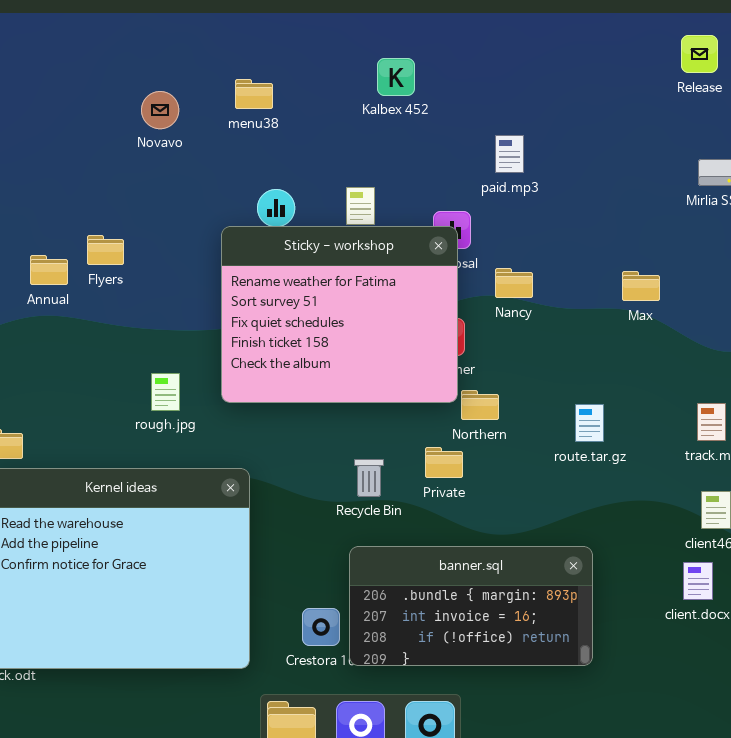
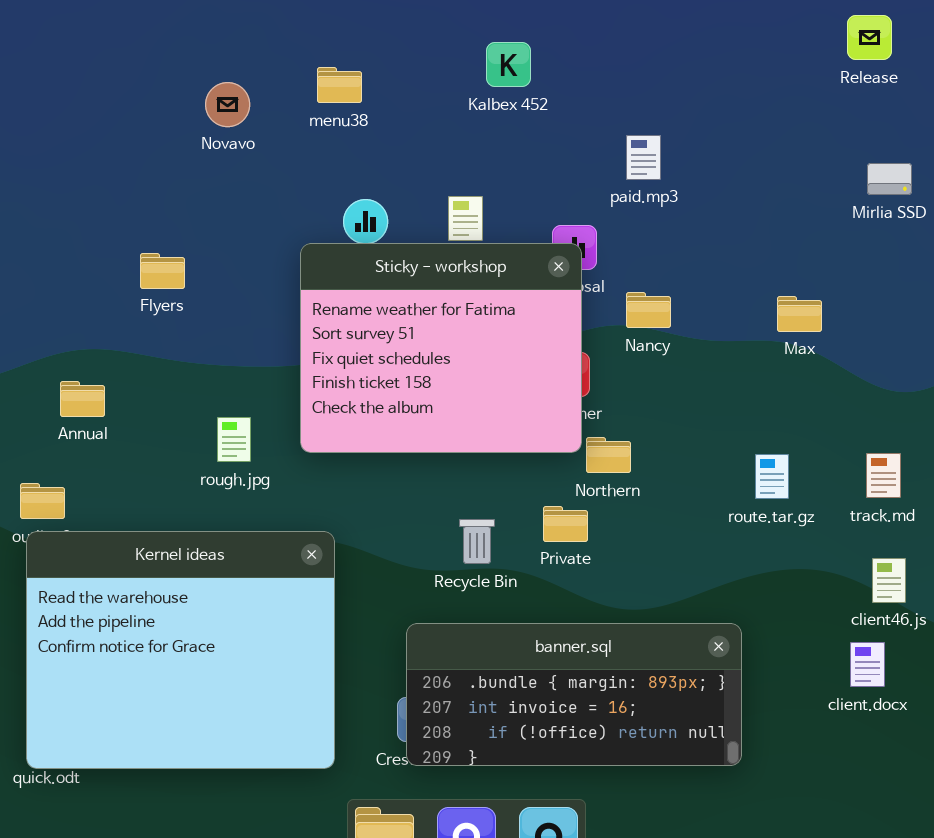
Annual: [30,255,68,285] -> [60,381,105,417], moved
route.tar.gz: [575,404,604,442] -> [755,454,789,499], moved
banner.sql: [349,546,593,666] -> [406,623,742,766], resized

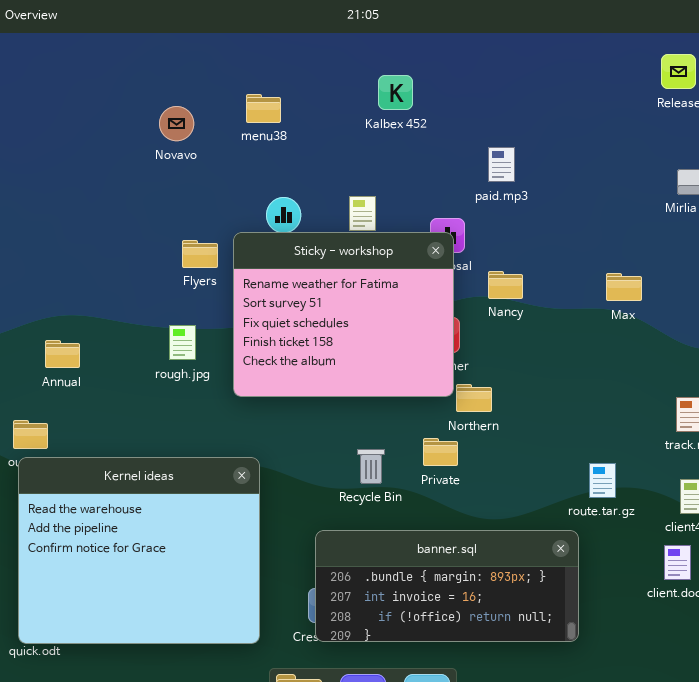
Flyers: [140,253,185,289] -> [182,240,218,268], moved
rough.jpg: [217,417,251,462] -> [169,325,196,360], moved
route.tar.gz: [755,454,789,499] -> [589,463,616,498], moved

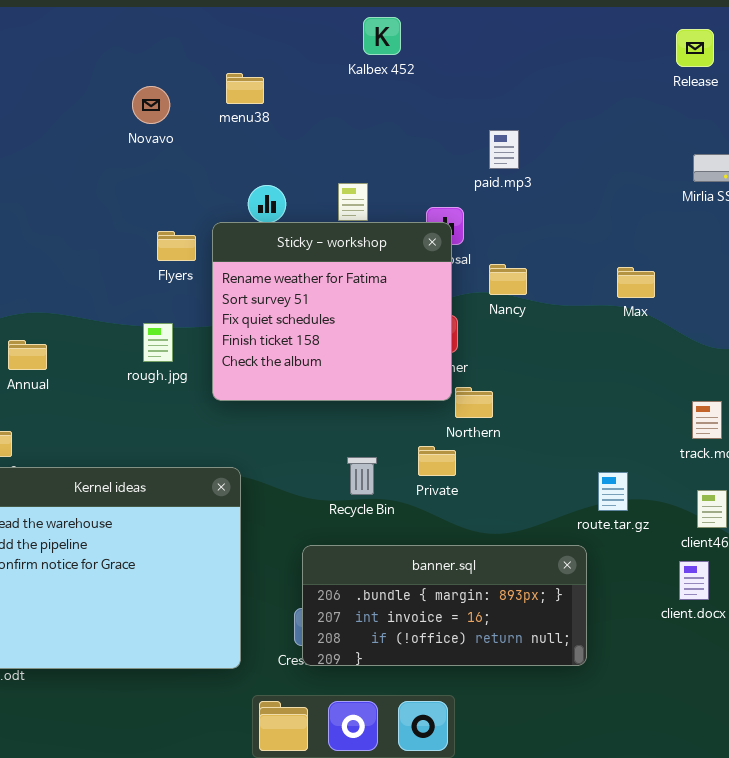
Kalbex 452: [378,75,413,110] -> [363,17,401,55], moved

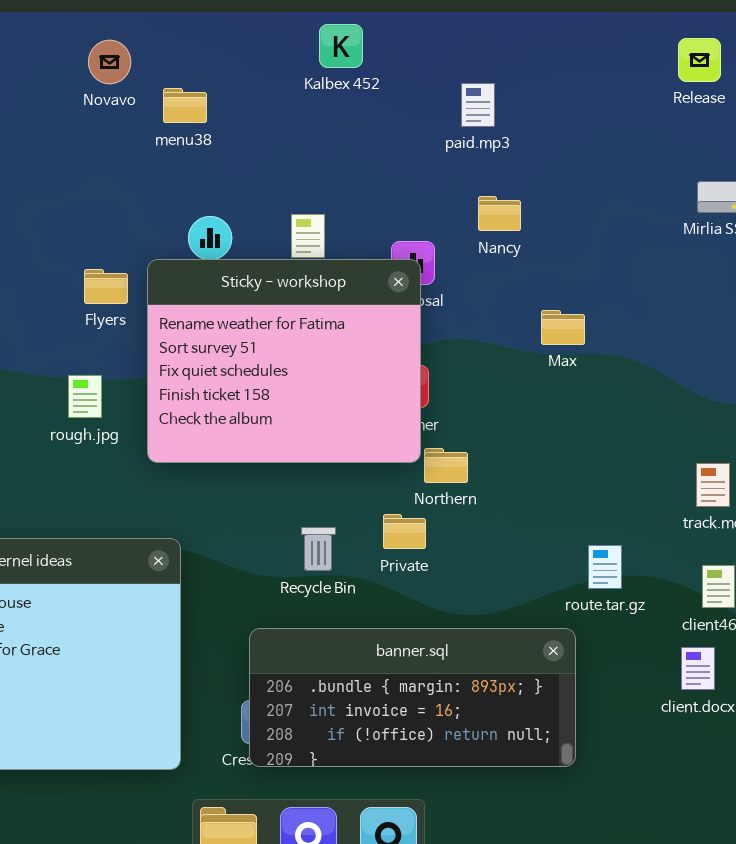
Novavo: [132,86,170,124] -> [88,40,131,84], moved
paid.mp3: [489,130,519,169] -> [461,83,495,127], moved
Nancy: [489,264,527,295] -> [478,196,521,231], moved
Max: [617,267,655,298] -> [541,310,585,345], moved

